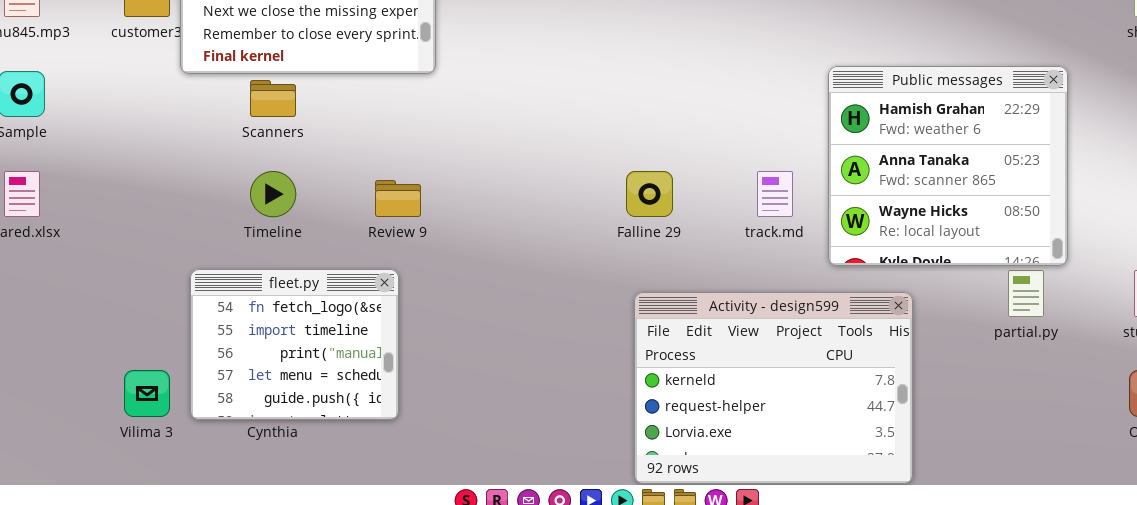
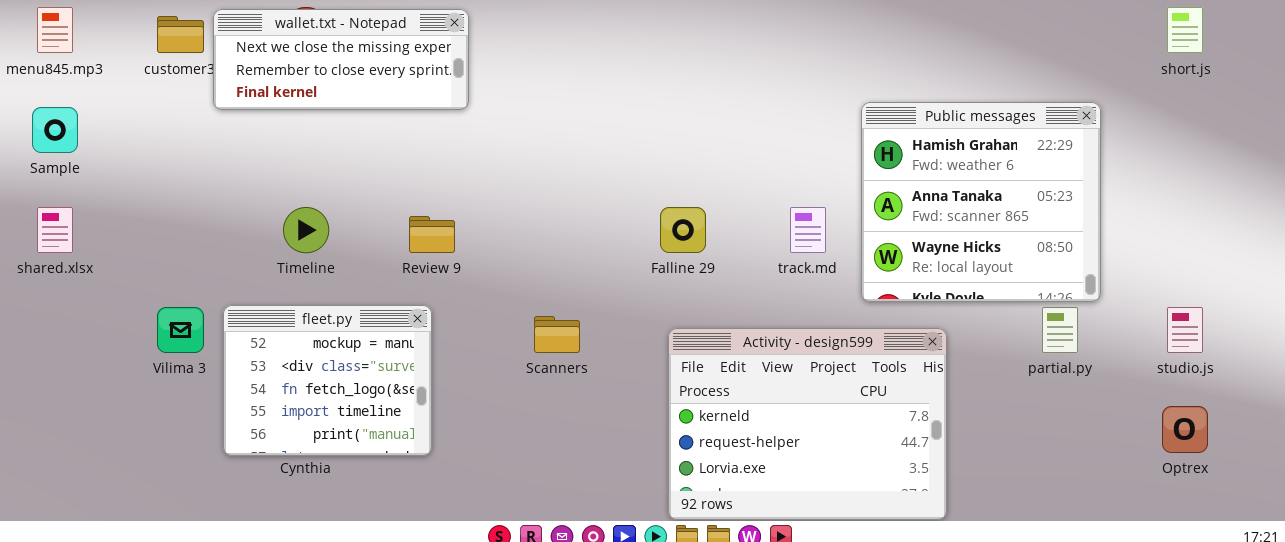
Scanners: [250,80,296,117] -> [534,316,580,353], moved
fleet.py: [190,269,399,420] -> [223,305,432,456], scrolled up 2 rows
Vilima 3: [124,370,170,417] -> [157,307,204,353], moved

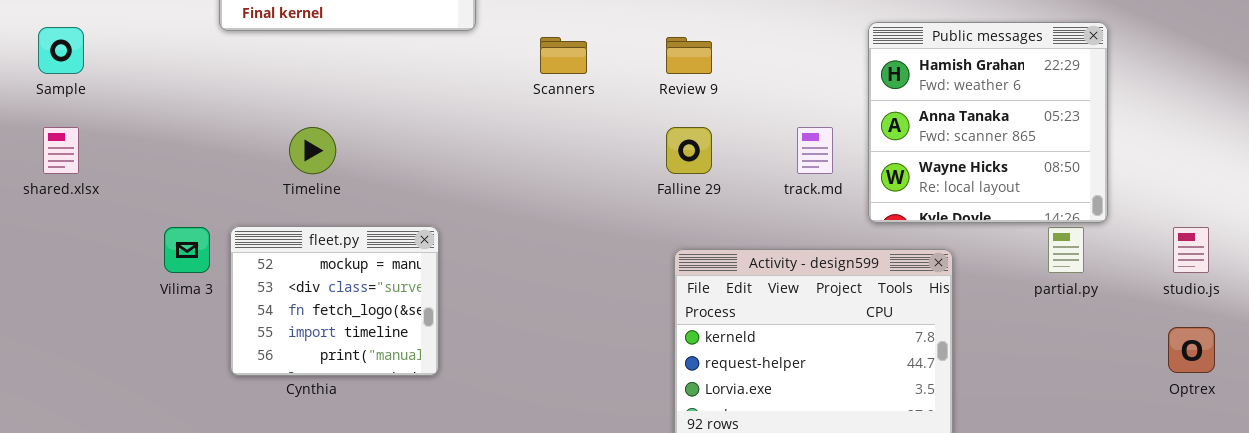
Review 9: [409,216,455,253] -> [666,37,712,74], moved
Scanners: [534,316,580,353] -> [540,37,587,74], moved

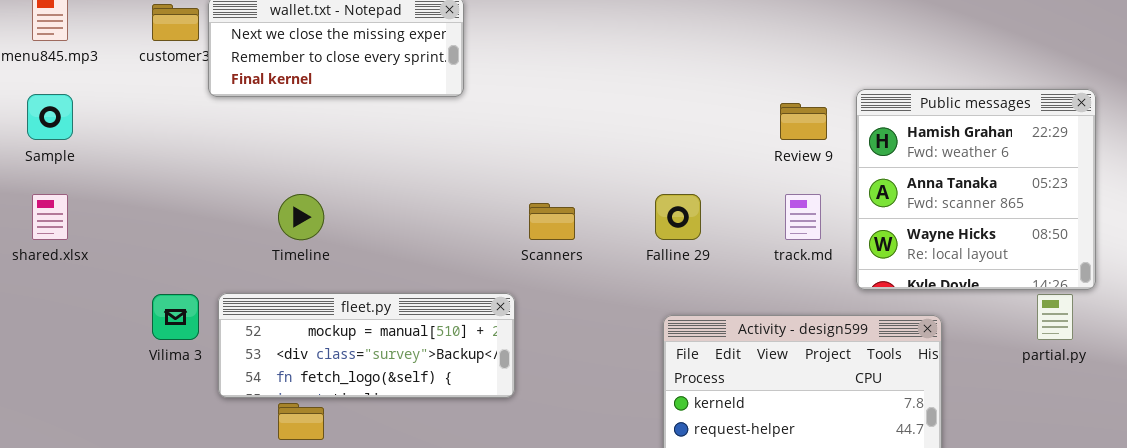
Scanners: [540,37,587,74] -> [529,203,575,240], moved
Review 9: [666,37,712,74] -> [780,103,827,140], moved
fleet.py: [230,226,439,376] -> [218,293,515,398], resized

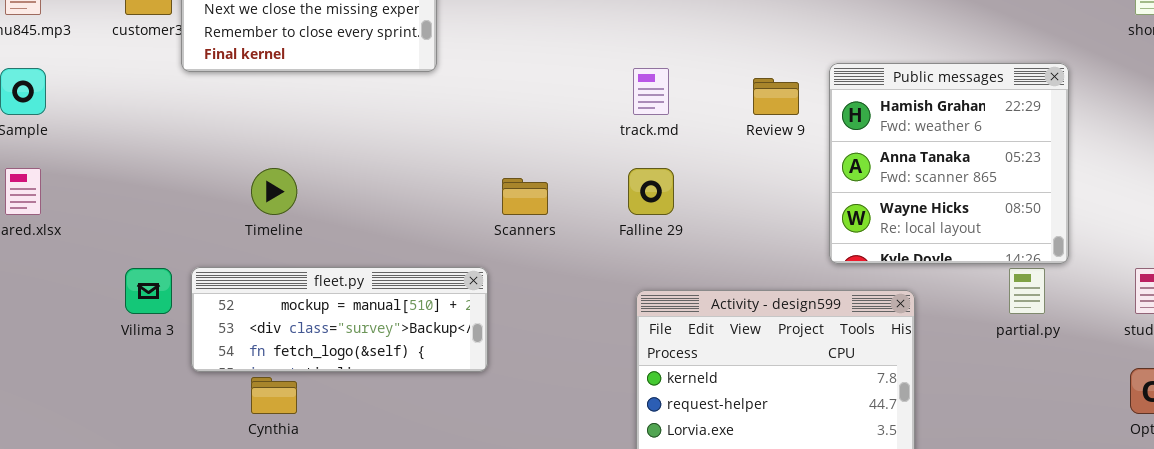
track.md: [785,194,821,240] -> [633,68,669,115], moved

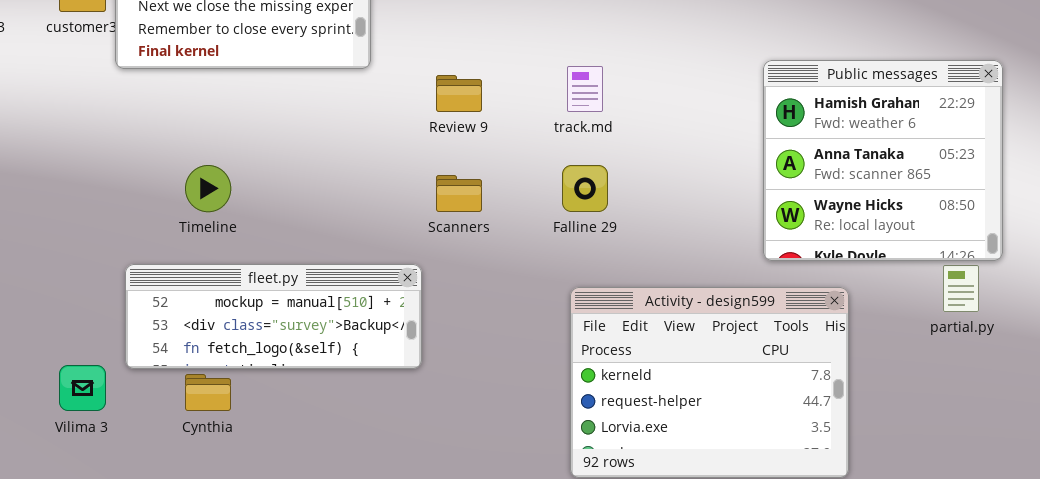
Review 9: [753,78,799,115] -> [436,75,482,112], moved
Vilima 3: [125,268,172,314] -> [59,365,106,411], moved

